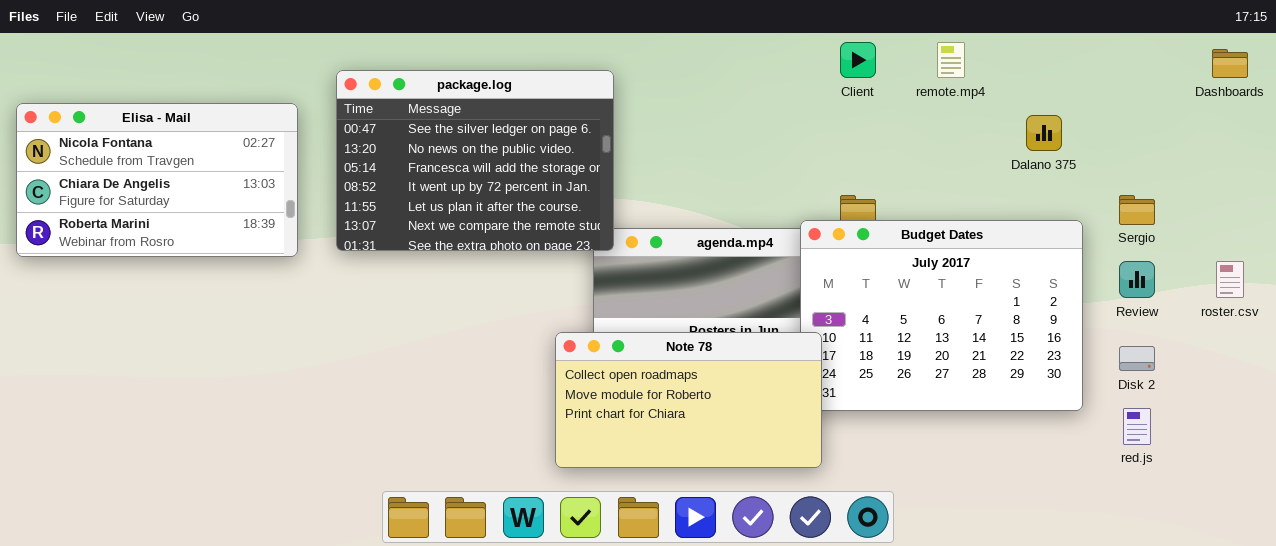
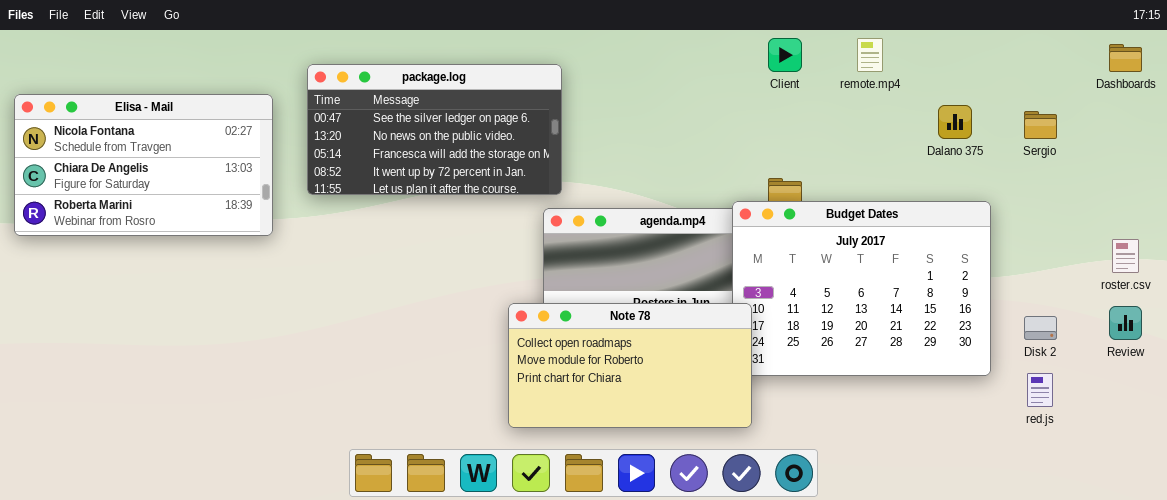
package.log: [336,70,614,251] -> [307,64,562,195], resized
Sergio: [1119,195,1155,225] -> [1024,111,1057,139], moved
Review: [1119,261,1155,298] -> [1109,306,1142,340], moved

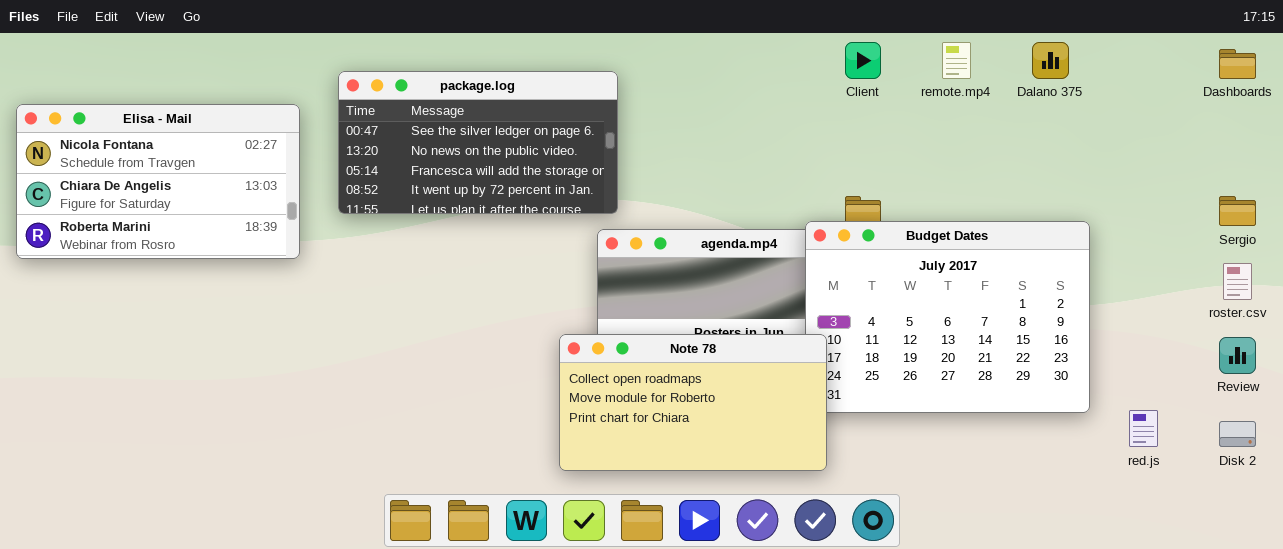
Dalano 375: [938,105,972,139] -> [1032,42,1069,79], moved
Sergio: [1024,111,1057,139] -> [1219,196,1256,226], moved
Disk 2: [1024,316,1057,340] -> [1219,421,1256,447], moved

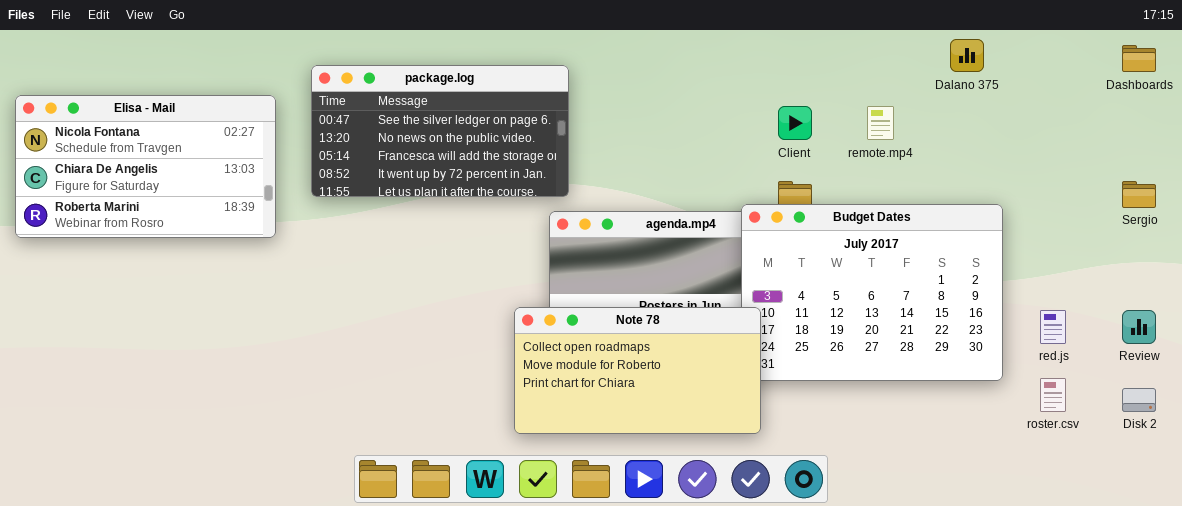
Client: [845,42,881,79] -> [778,106,812,140], moved
remote.mp4: [942,42,971,79] -> [867,106,894,140], moved
roster.csv: [1223,263,1252,300] -> [1040,378,1066,412], moved
red.js: [1129,410,1158,447] -> [1040,310,1066,344], moved

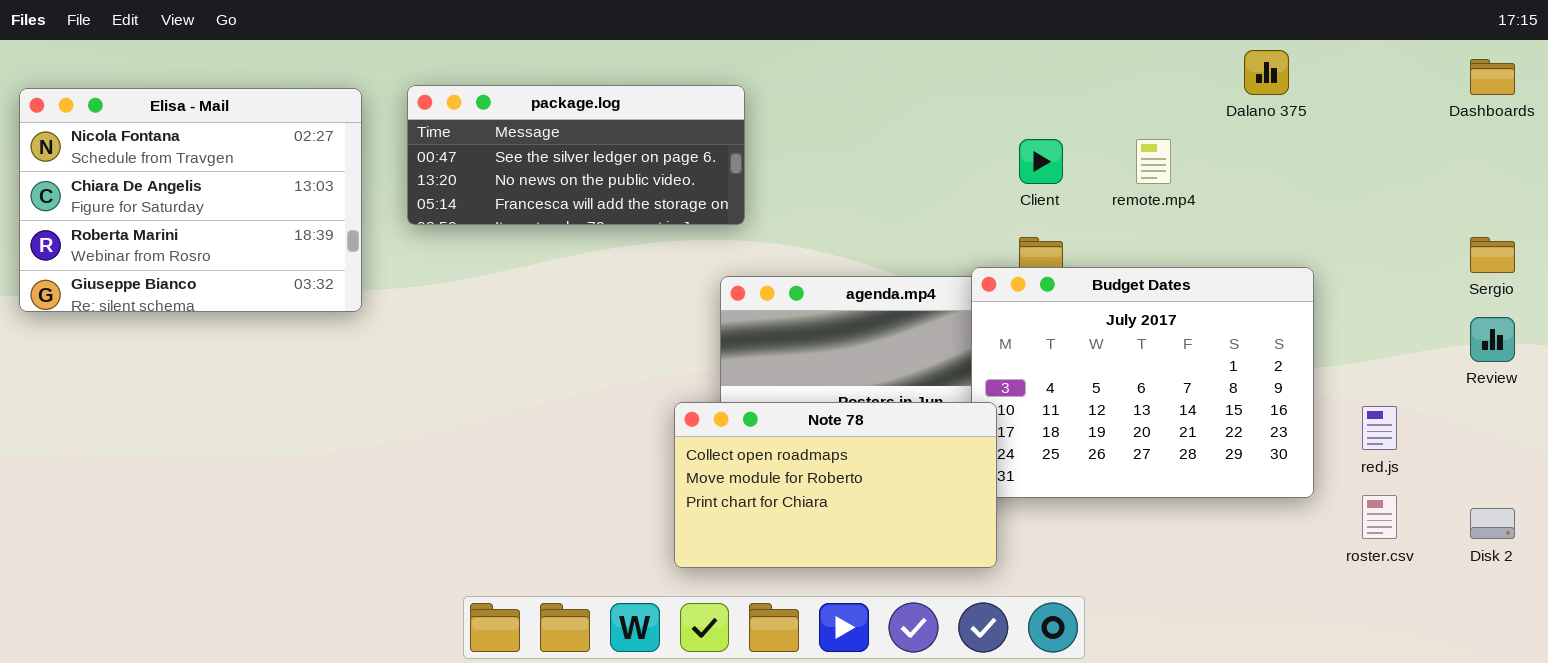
package.log: [311,65,569,197] -> [407,85,745,225], resized
Elisa - Mail: [15,95,276,238] -> [19,88,362,312], resized
Review: [1122,310,1156,344] -> [1470,317,1515,362], moved

